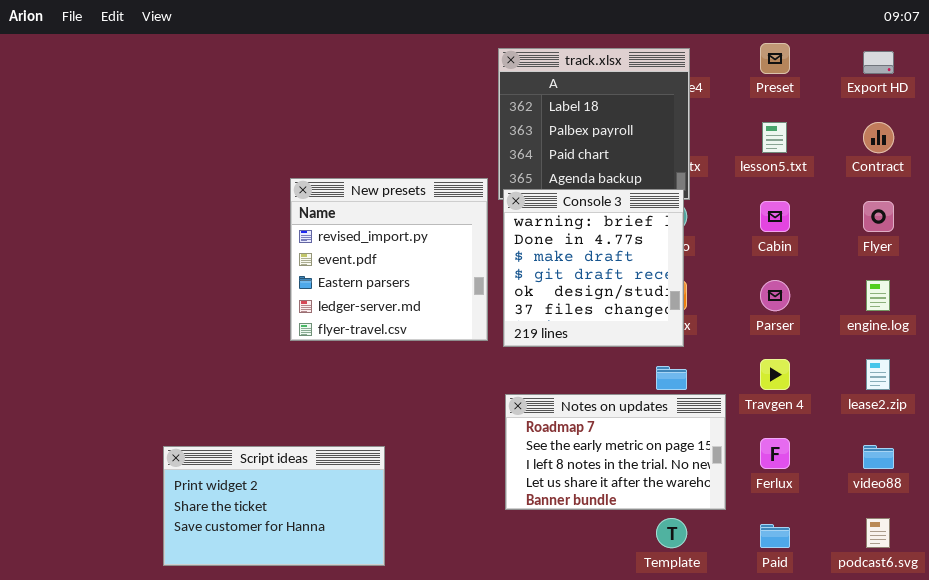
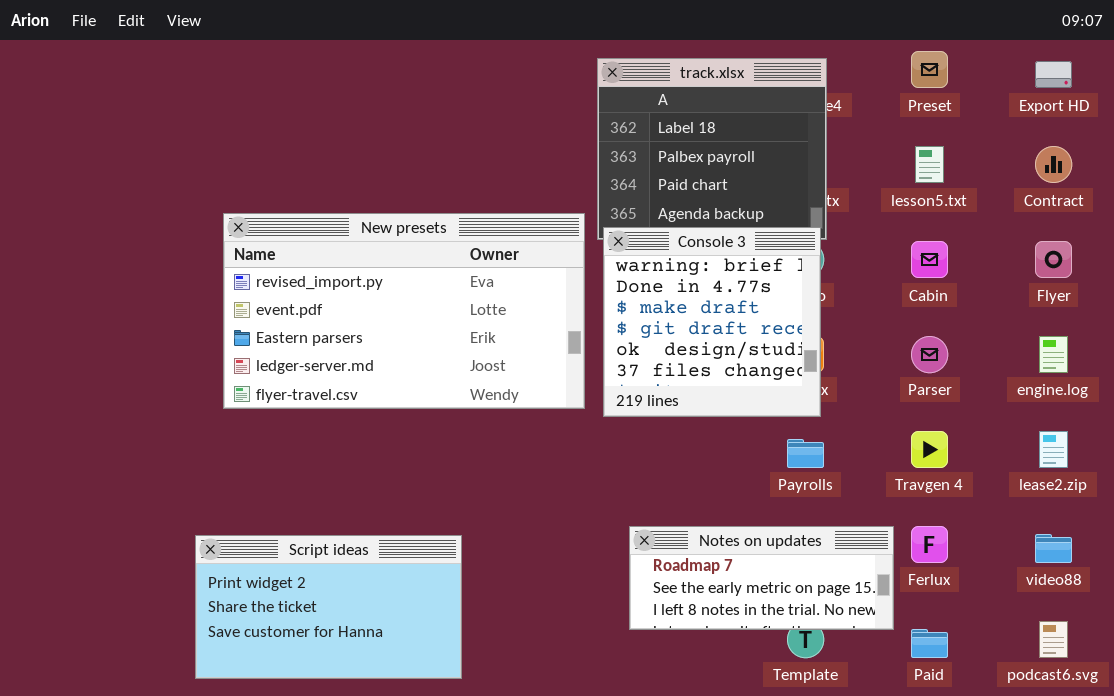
New presets: [290,178,488,341] -> [223,213,585,409], resized
Notes on updates: [505,394,726,510] -> [629,526,894,630], moved, resized

